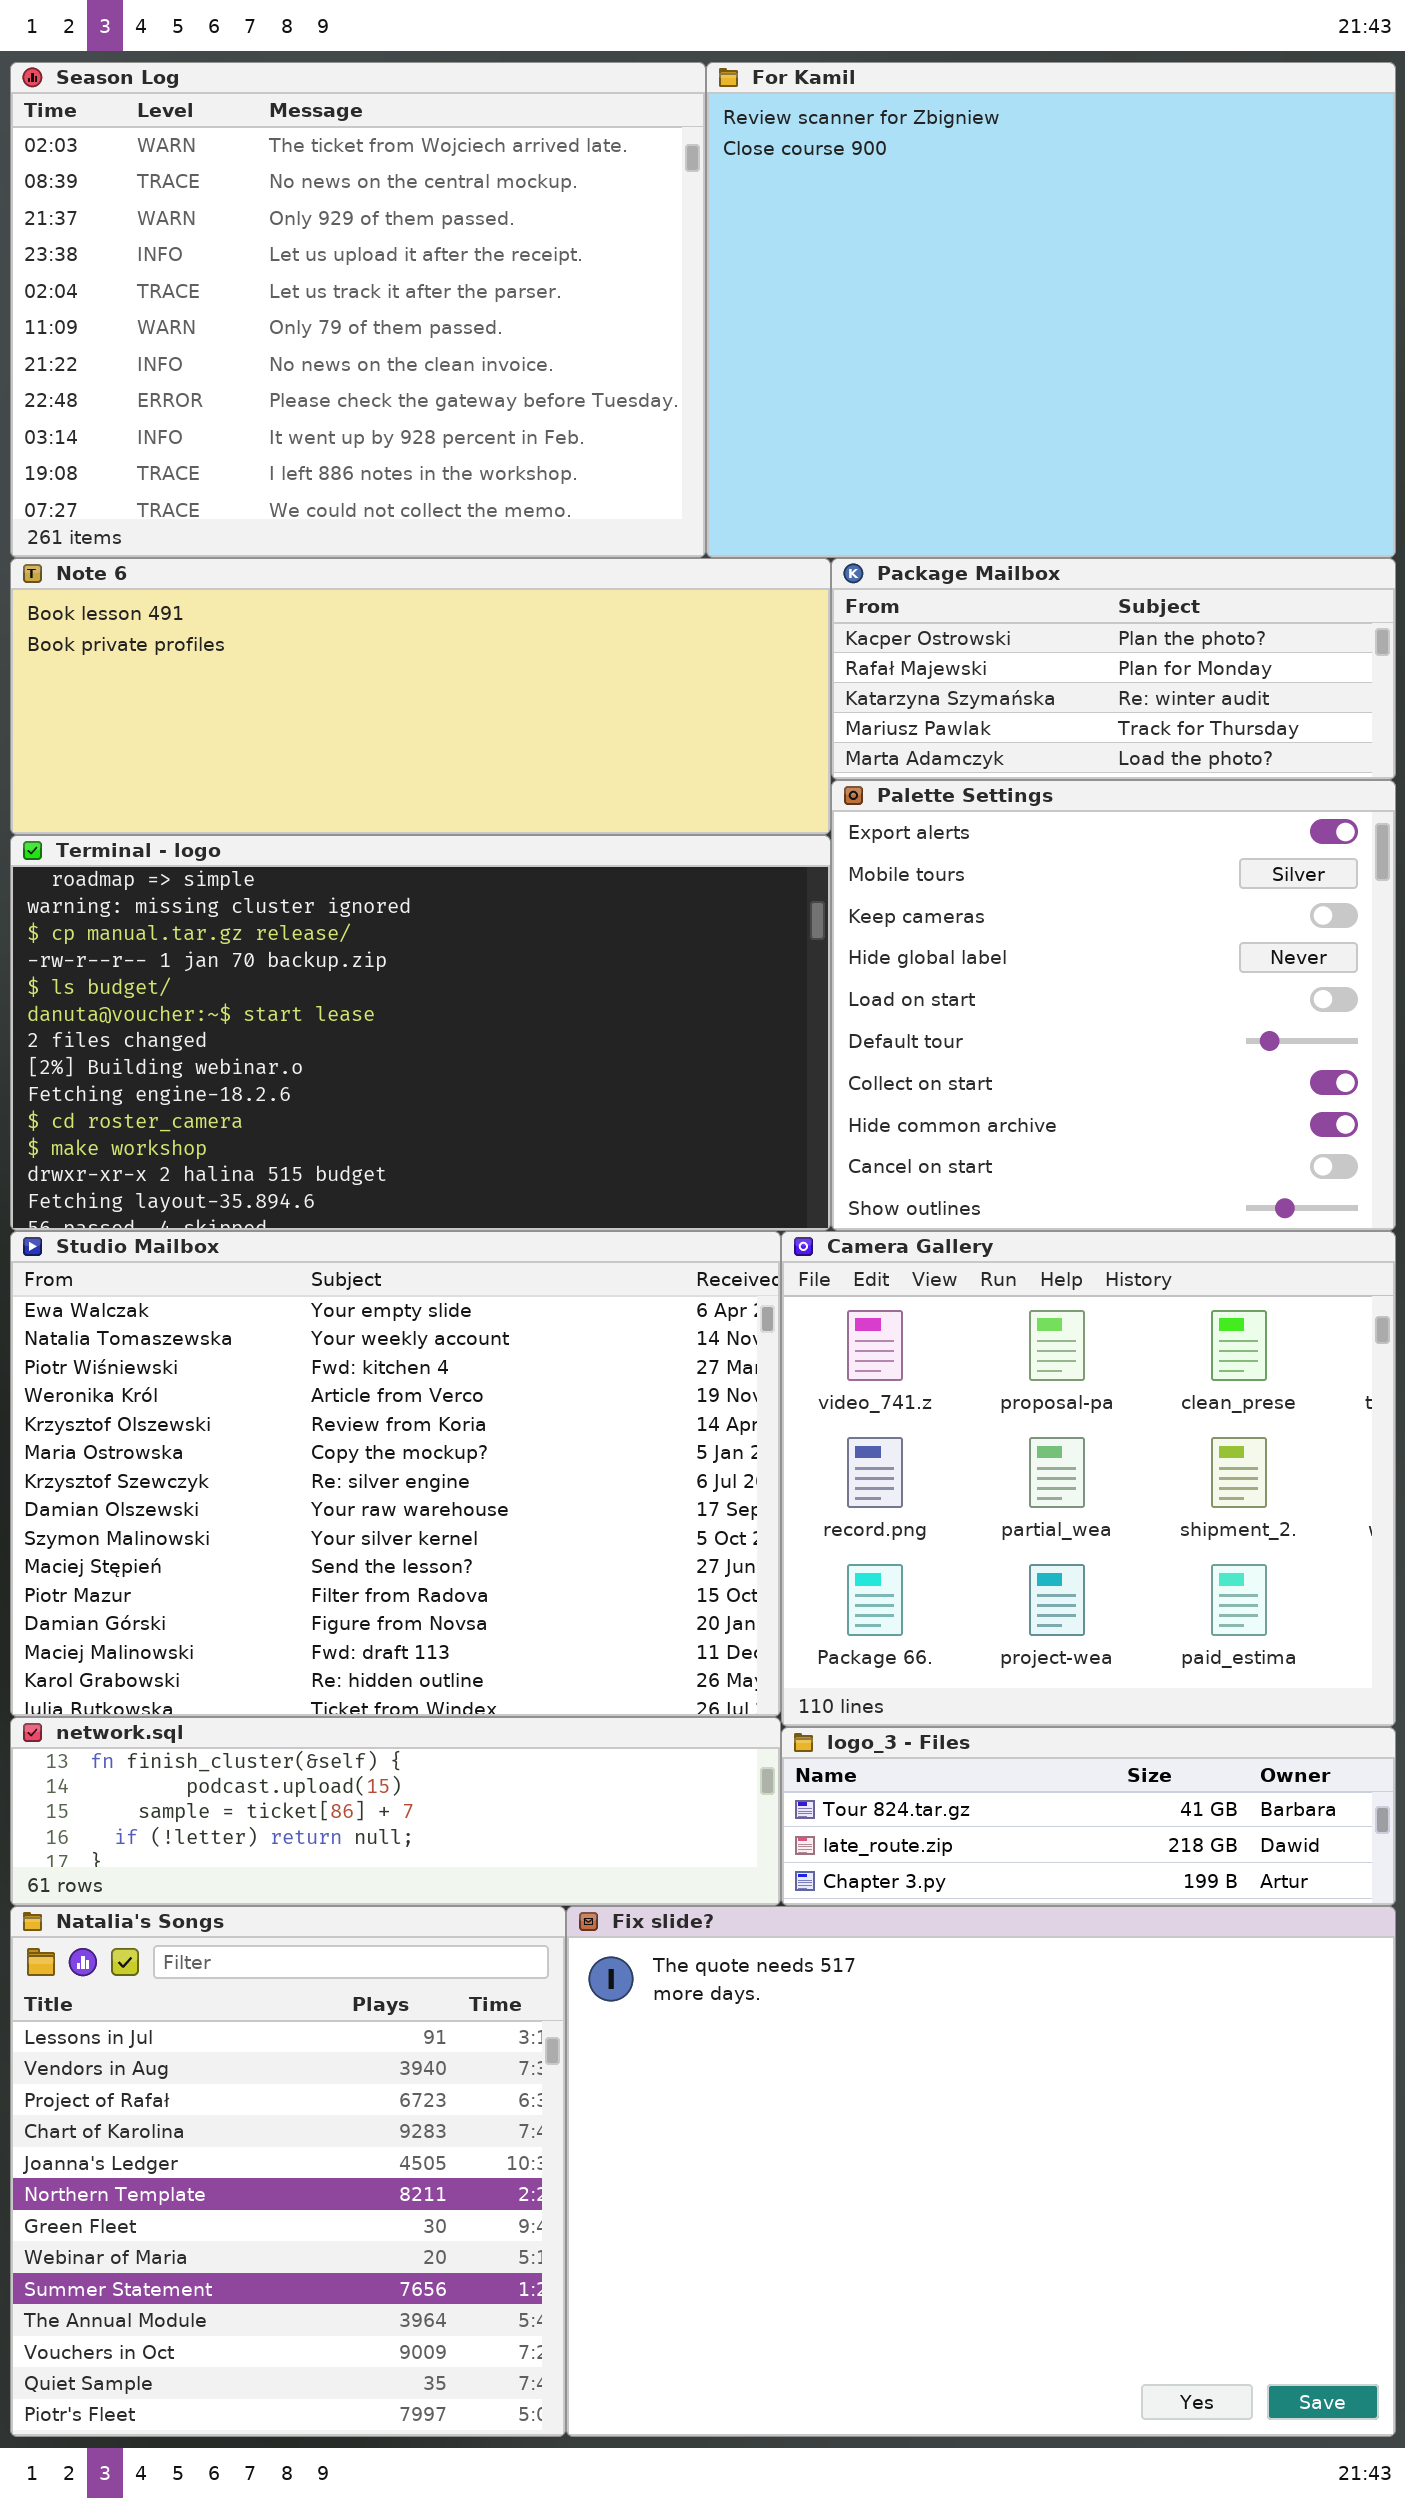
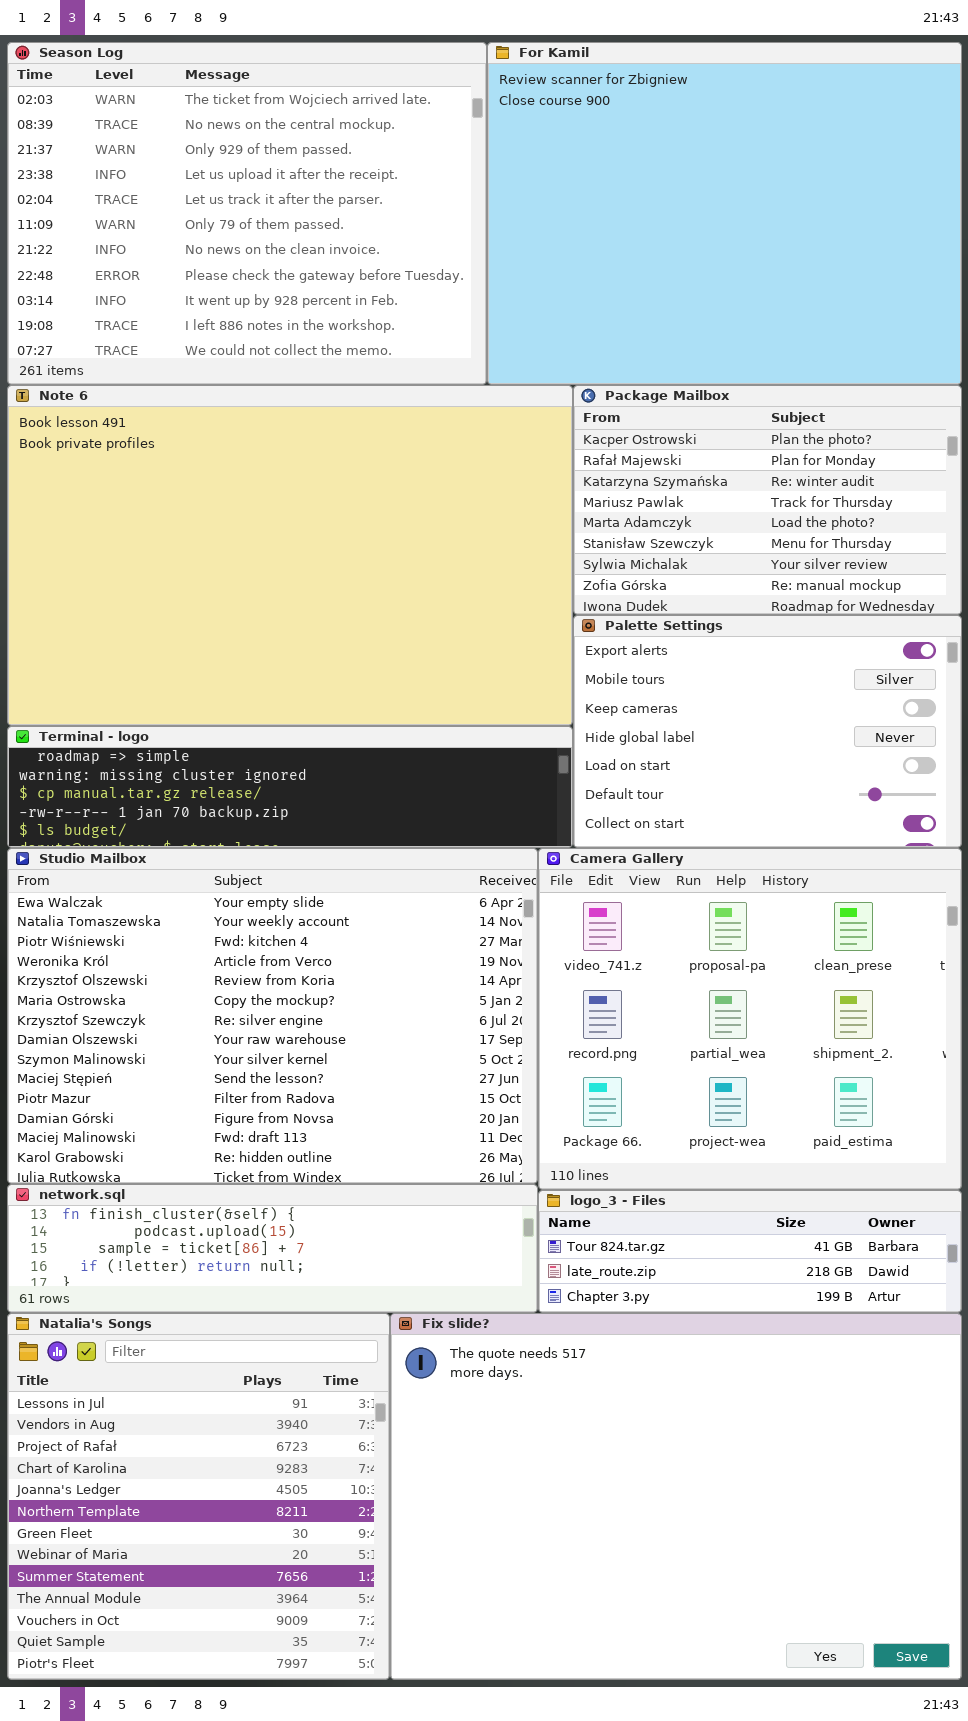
Note 6: [10,558,831,835] -> [7,385,573,726], resized
Package Mailbox: [831,558,1396,780] -> [573,385,962,615], resized
Palette Settings: [831,780,1396,1231] -> [573,615,962,848], resized
Terminal - logo: [10,835,831,1231] -> [7,726,573,848], resized

